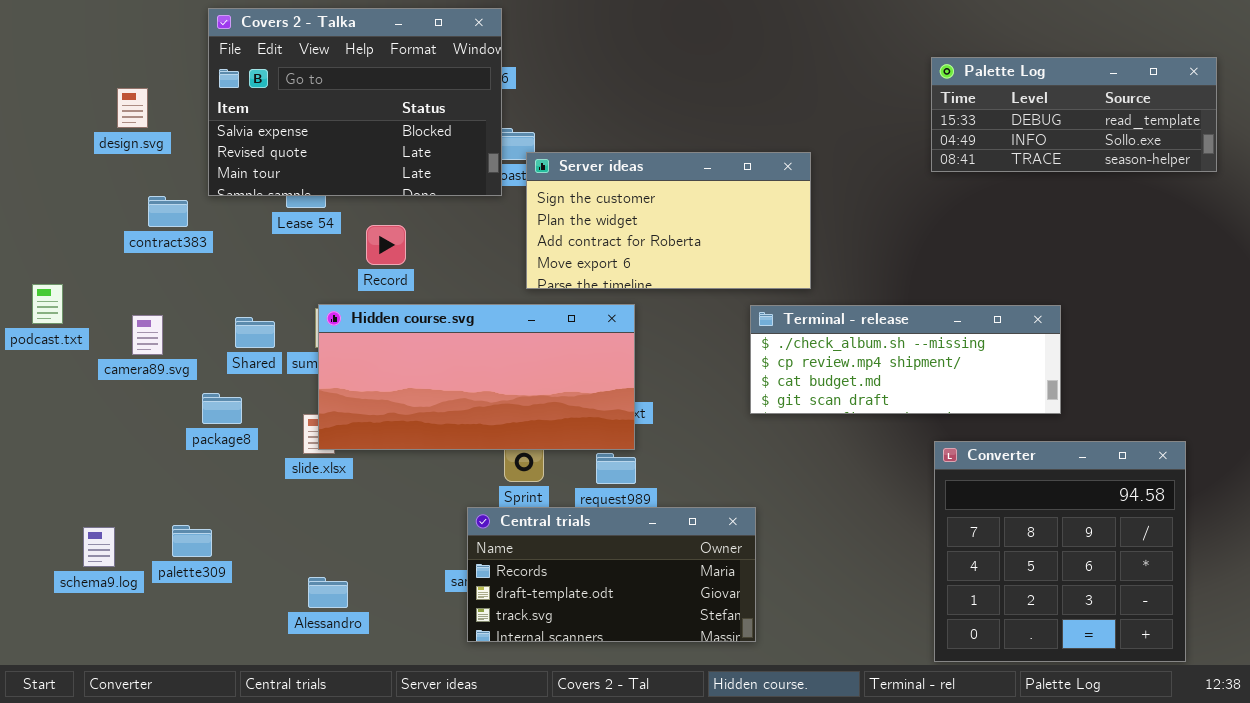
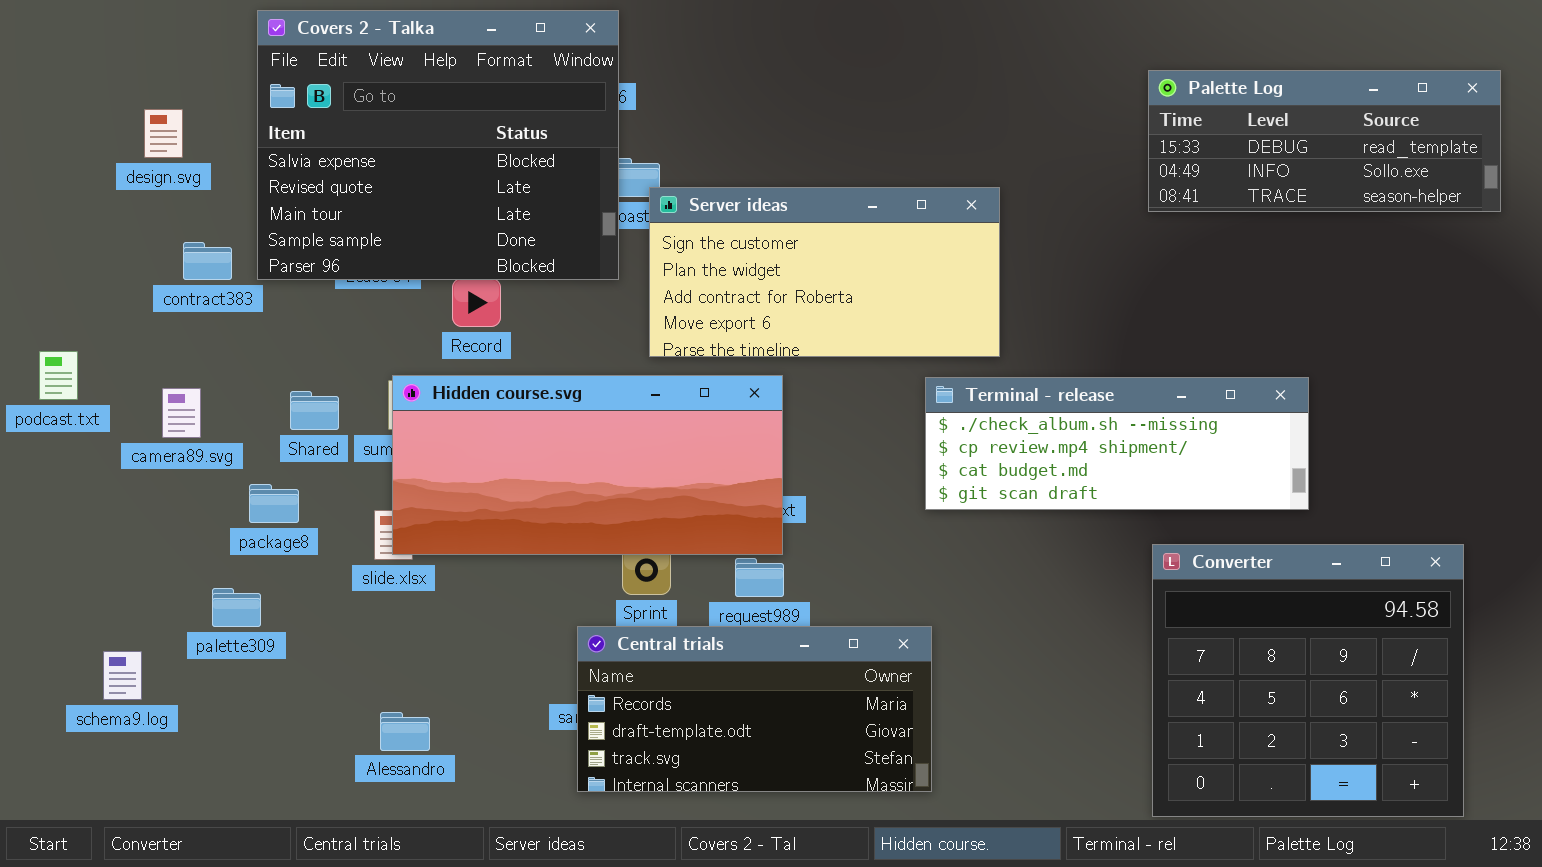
Covers 2 - Talka: [208,8,502,196] -> [257,10,619,280], resized
palette309: [172,525,212,557] -> [212,588,261,627], moved

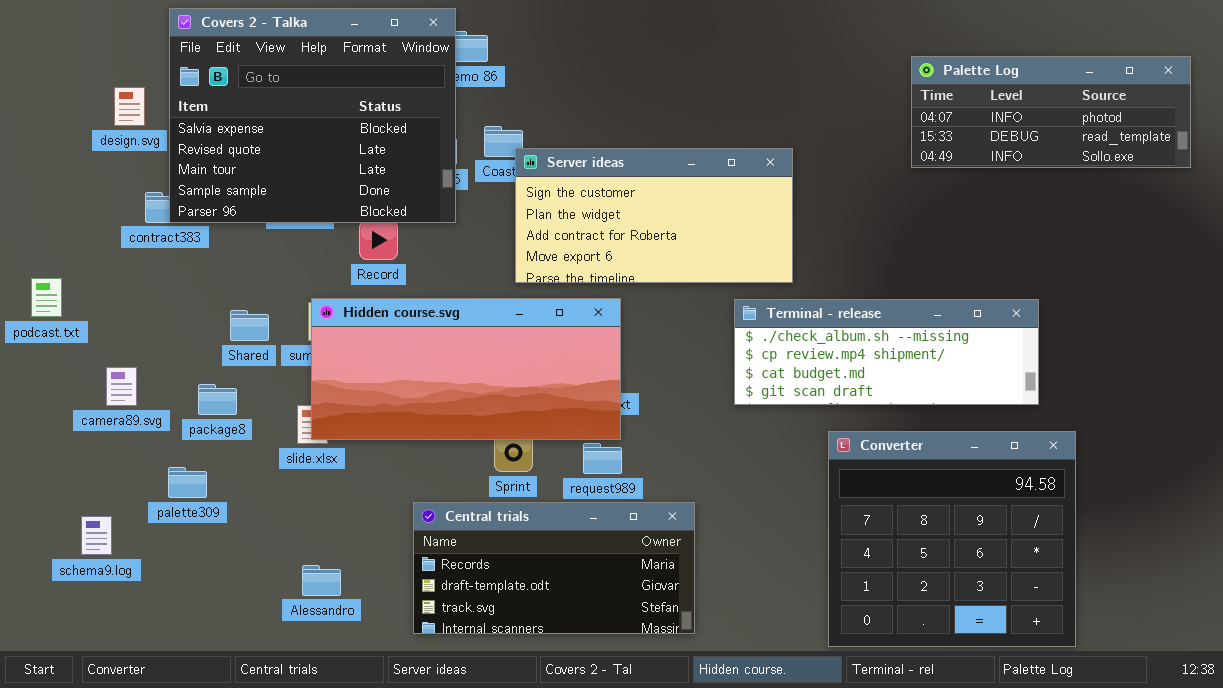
Covers 2 - Talka: [257,10,619,280] -> [169,8,456,223], moved
Palette Log: [1148,70,1501,212] -> [911,56,1191,168], scrolled up 1 row
camera89.svg: [162,388,201,438] -> [106,367,137,406], moved
Converter: [1152,544,1464,817] -> [828,431,1076,647], moved
Central trials: [577,626,932,792] -> [413,502,695,634], moved

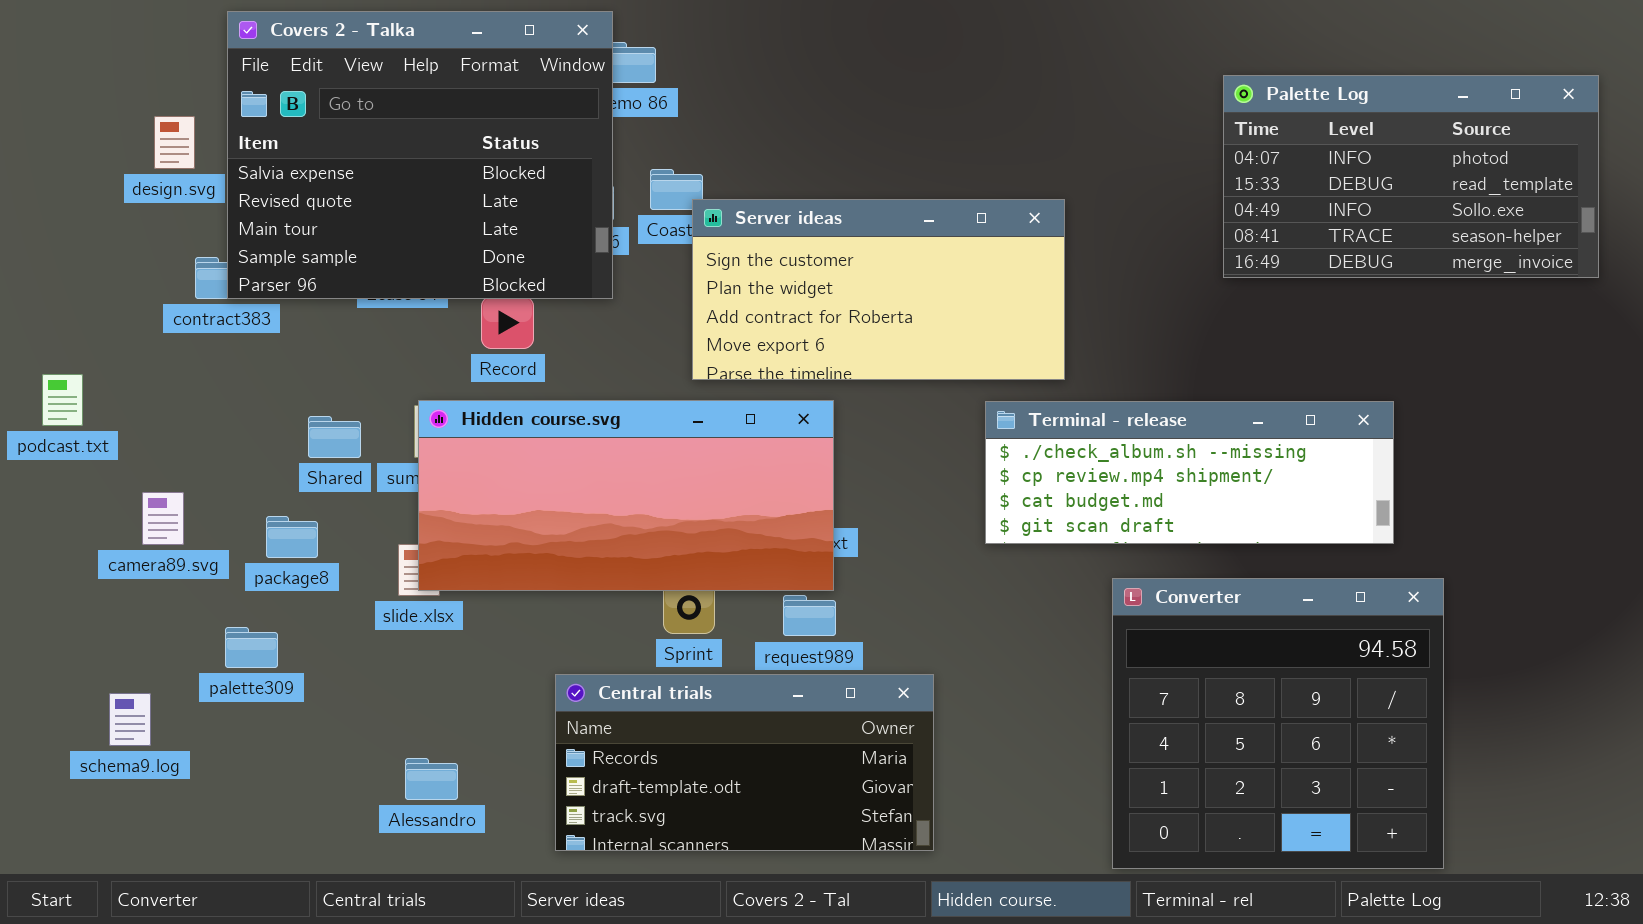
Palette Log: [911,56,1191,168] -> [1223,75,1599,278], resized

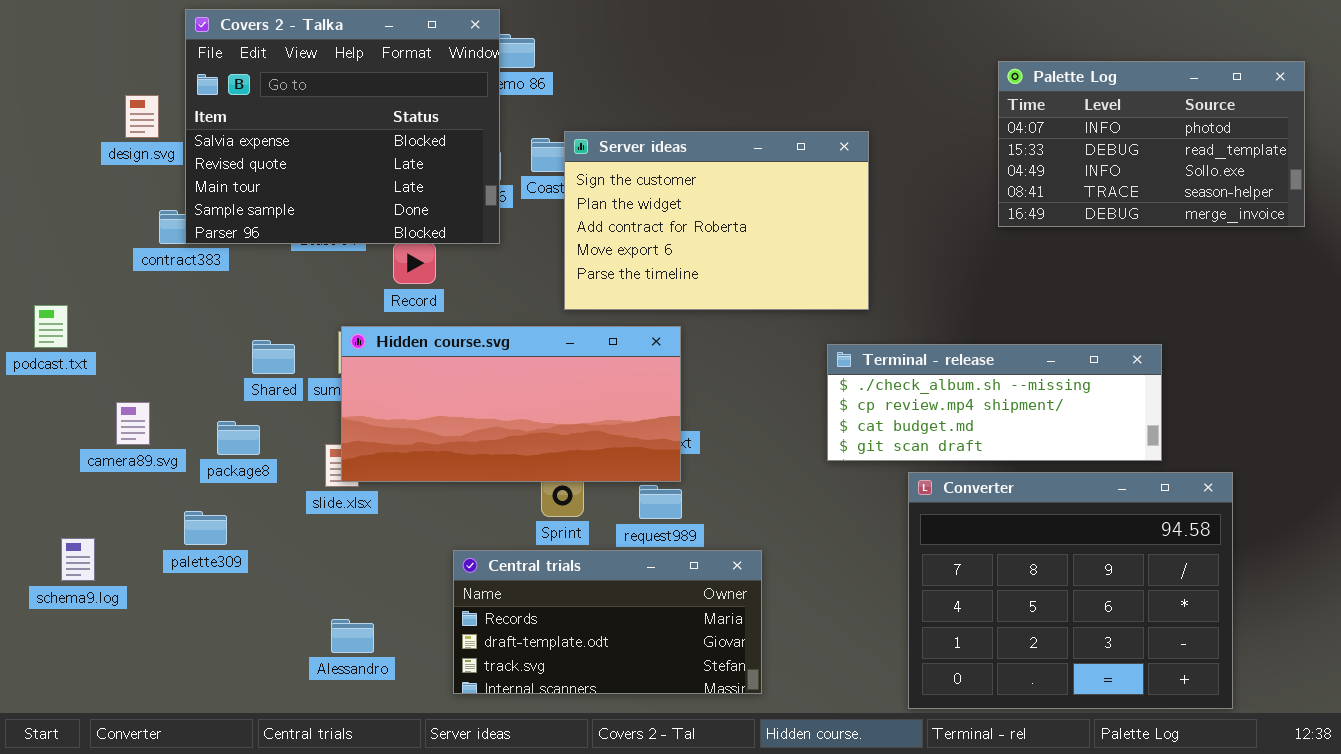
Server ideas: [692,199,1065,380] -> [564,131,869,310], resized
Terminal - release: [985,401,1394,544] -> [827,344,1162,461], moved
Converter: [1112,578,1444,869] -> [908,472,1233,709], resized
schema9.log: [109,693,151,746] -> [61,538,95,581], moved

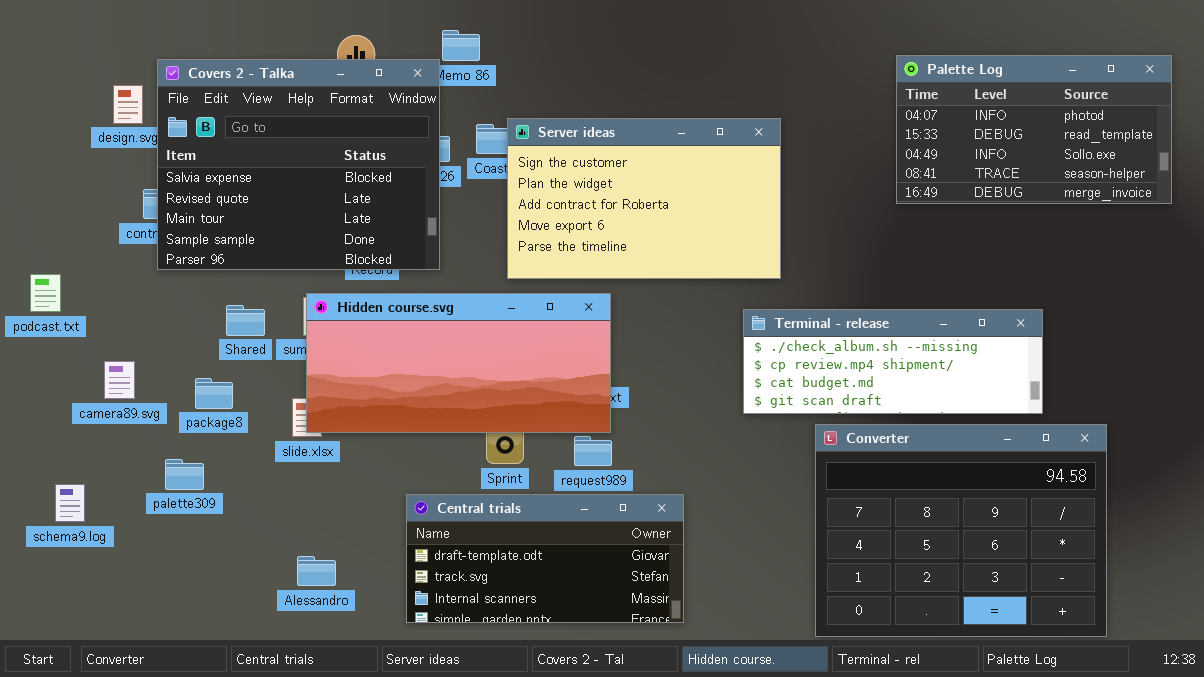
Covers 2 - Talka: [185,9,500,244] -> [157,59,440,270], moved
Central trials: [453,550,762,694] -> [406,494,684,623], scrolled down 1 row

